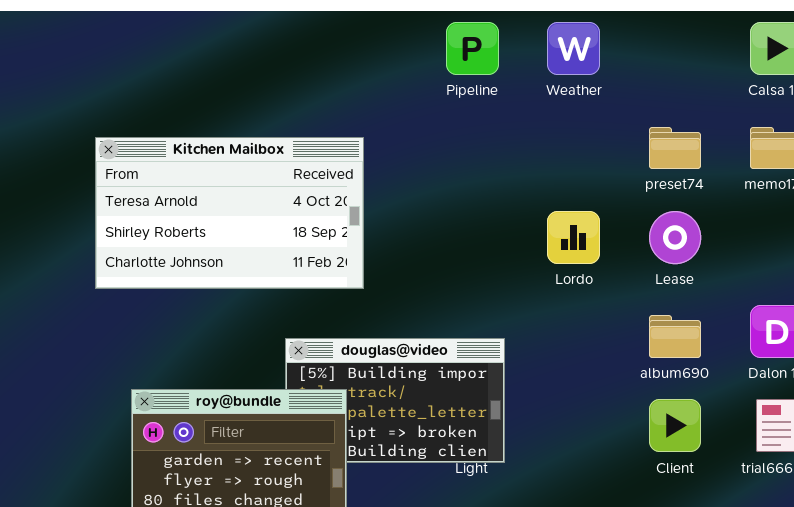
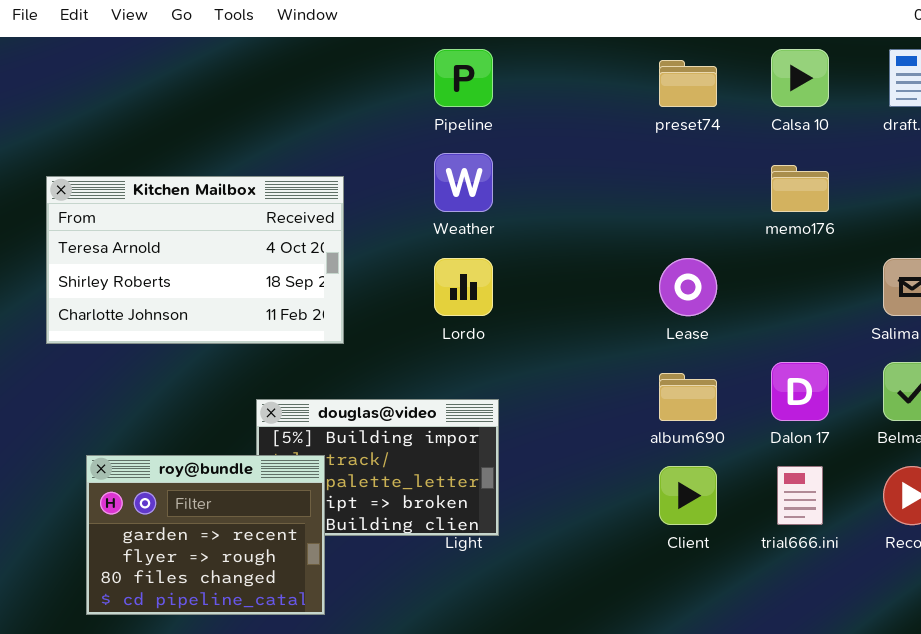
Weather: [547,22,600,75] -> [434,153,493,212], moved
preset74: [649,127,701,169] -> [659,60,717,107], moved
Lordo: [547,211,600,264] -> [434,258,493,316], moved

